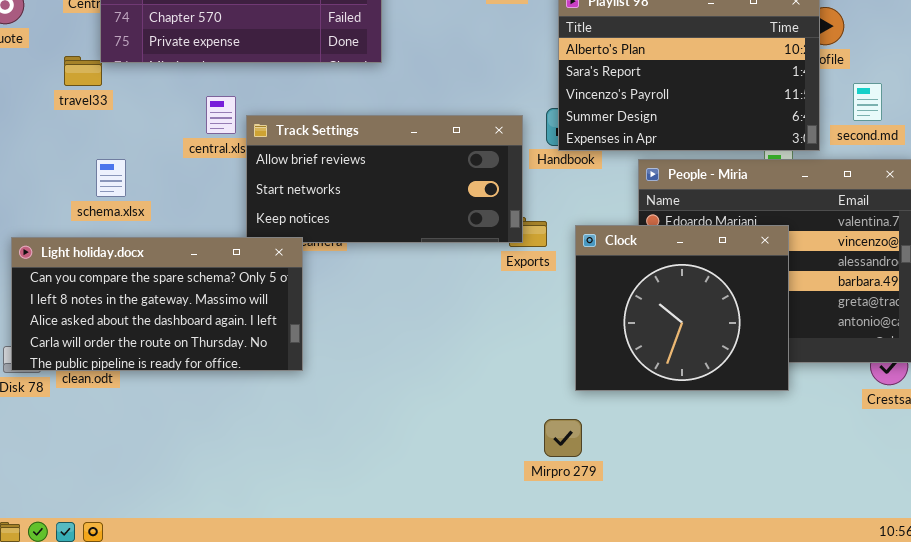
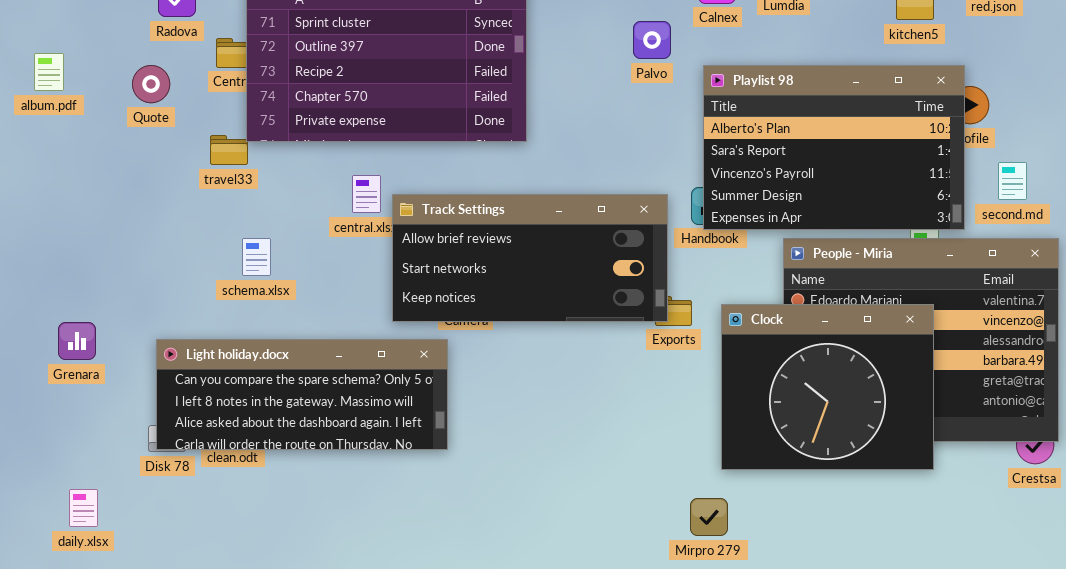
Light holiday.docx: [11,237,303,371] -> [156,339,448,450], resized

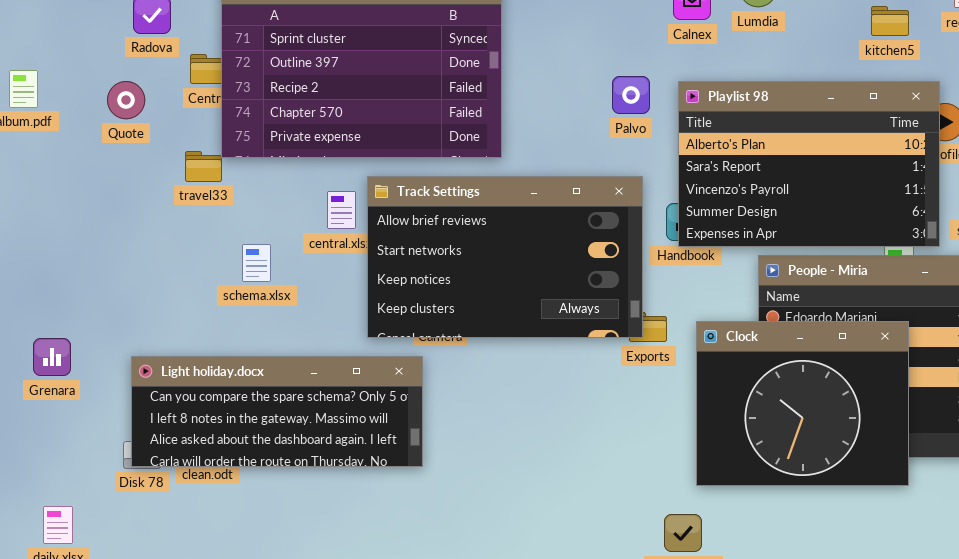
Palvo: [633,21,671,59] -> [612,76,650,114], moved
Track Settings: [392,194,668,322] -> [367,176,643,338], resized
schema.xlsx: [242,238,271,276] -> [242,244,271,282], moved

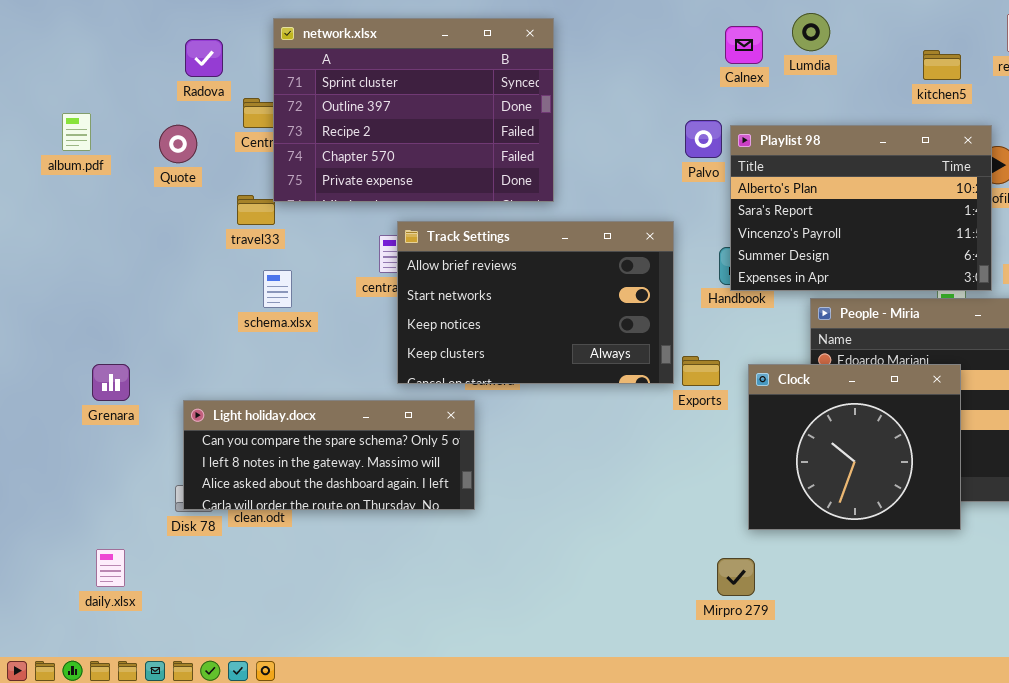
Palvo: [612,76,650,114] -> [685,120,722,158], moved
Track Settings: [367,176,643,338] -> [397,221,674,384], moved
schema.xlsx: [242,244,271,282] -> [263,270,292,308], moved
Grenara: [33,338,71,376] -> [92,364,130,401], moved

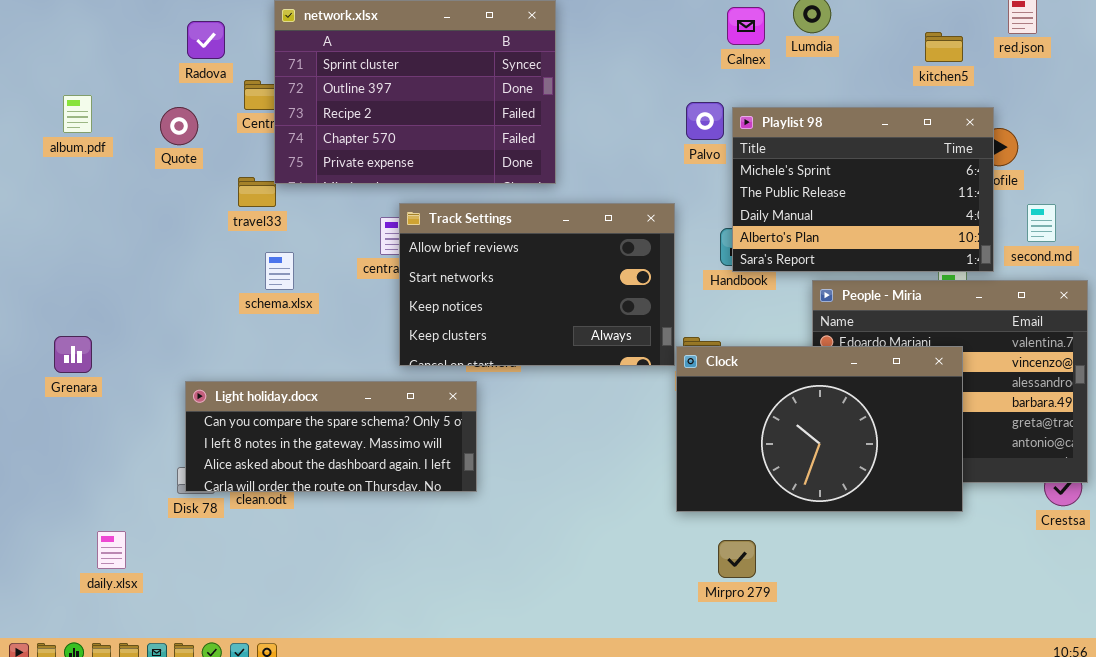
Playlist 98: [730,125,992,291] -> [732,107,994,272], scrolled up 3 rows
Grenara: [92,364,130,401] -> [54,336,92,373], moved
Clock: [748,364,961,530] -> [676,346,963,512], resized

